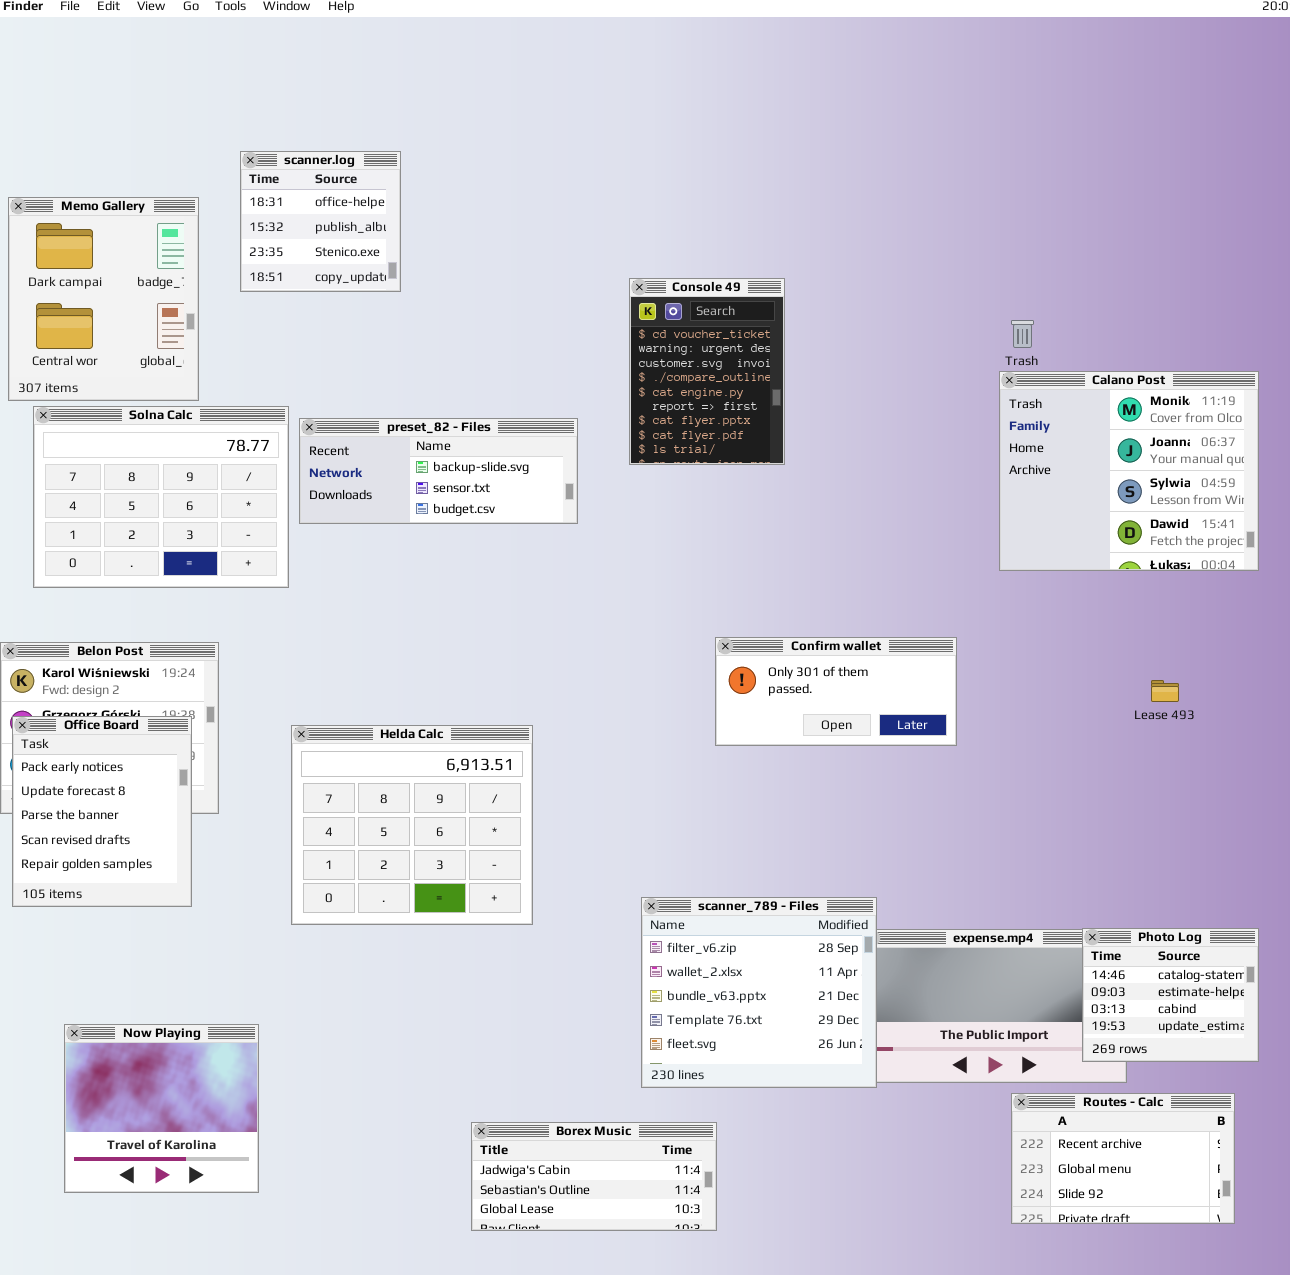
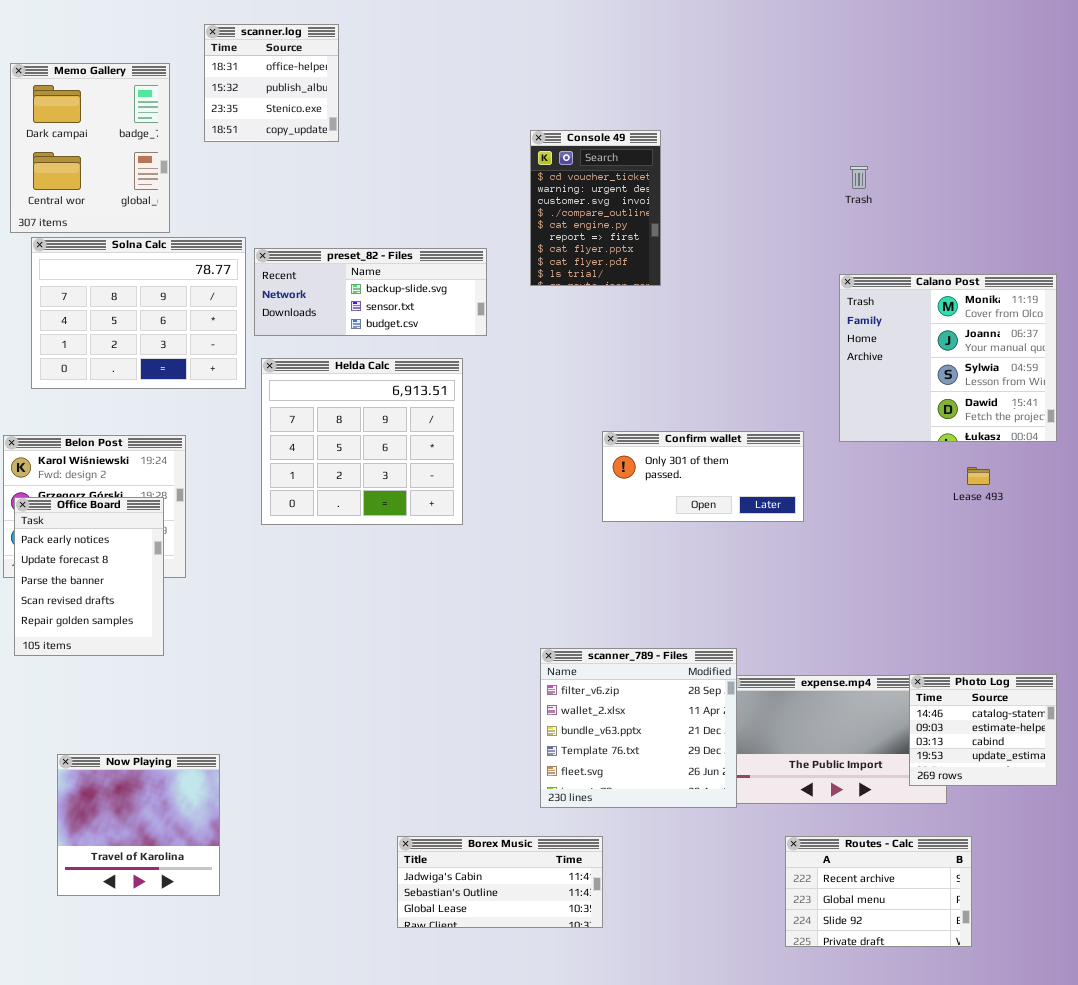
Calano Post: [999,371,1259,571] -> [839,274,1057,442], moved
Helda Calc: [291,725,533,925] -> [261,358,463,525], moved
Routes - Calc: [1011,1093,1235,1224] -> [785,836,972,947], moved

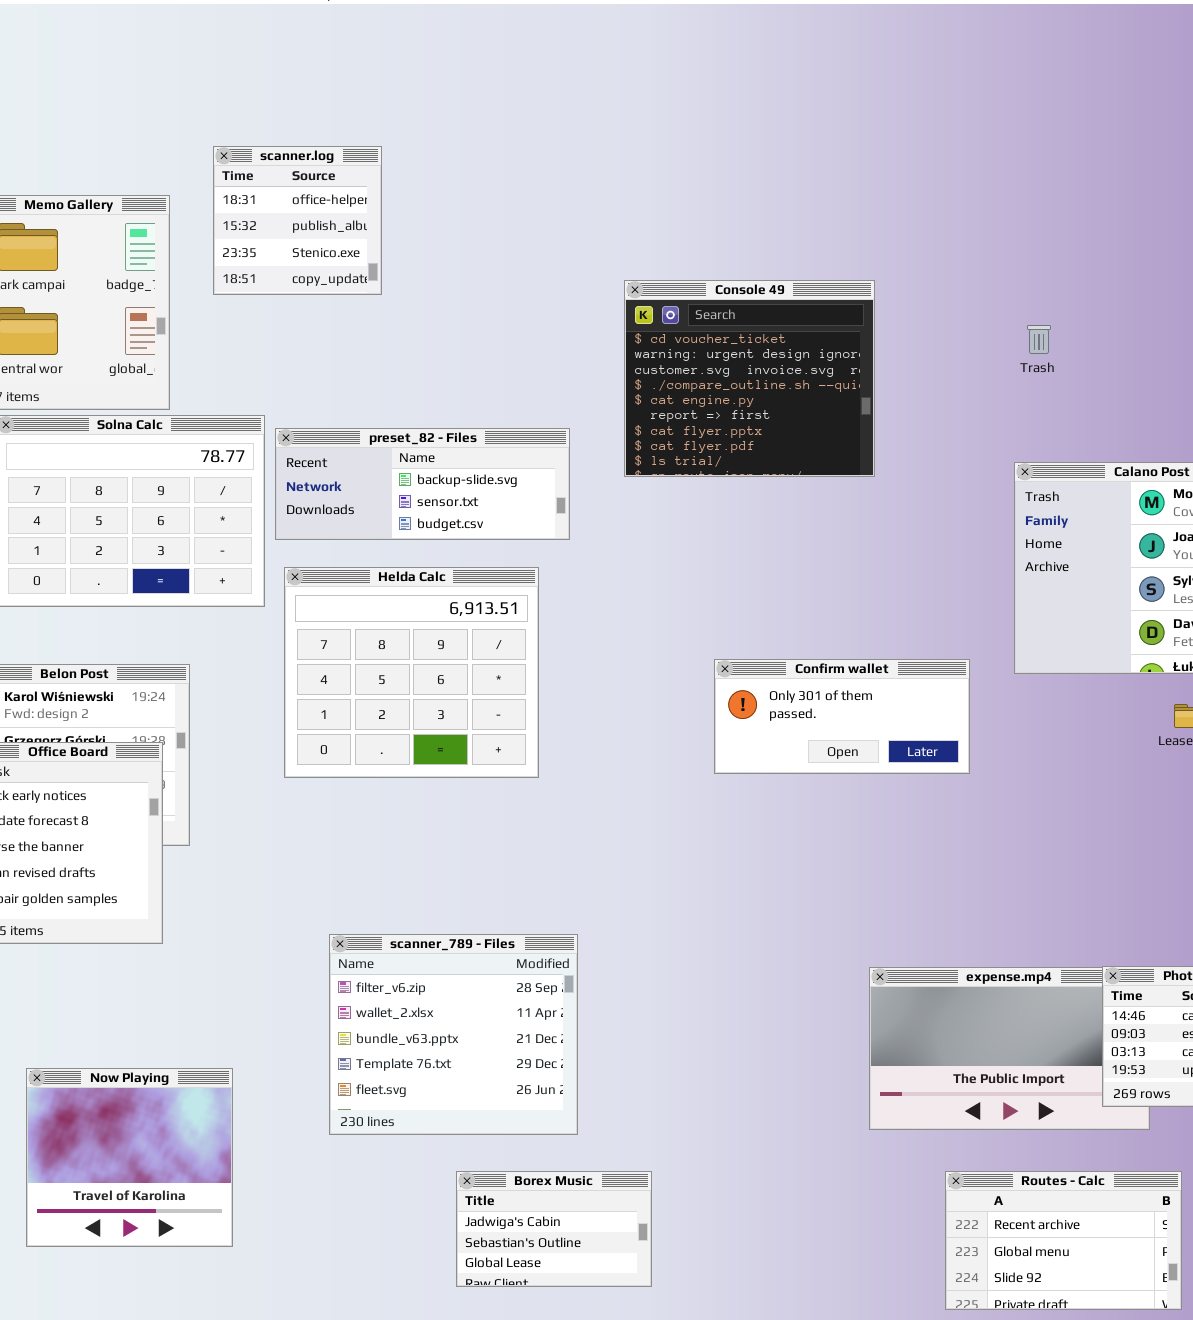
Console 49: [530,130,661,286] -> [624,280,875,477], resized
scanner_789 - Files: [540,648,737,808] -> [329,934,578,1135], moved
Borex Music: [397,836,603,928] -> [456,1171,652,1287], resized

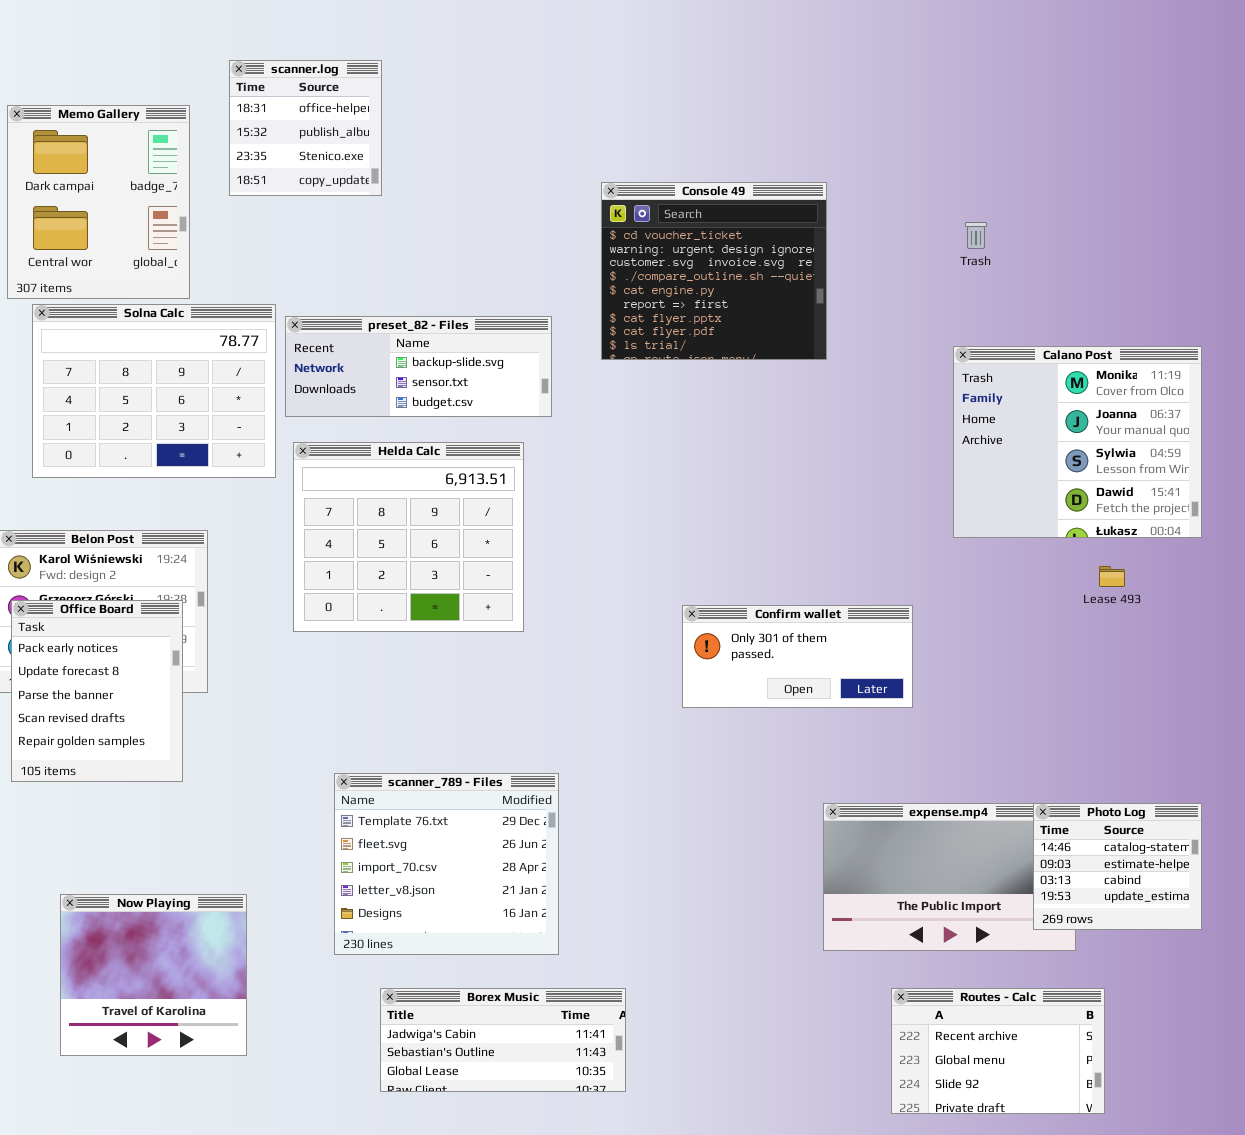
Confirm wallet: [714,659,970,774] -> [682,605,913,708], moved
scanner_789 - Files: [329,934,578,1135] -> [334,773,559,955], scrolled down 3 rows
Borex Music: [456,1171,652,1287] -> [380,988,626,1092], resized

